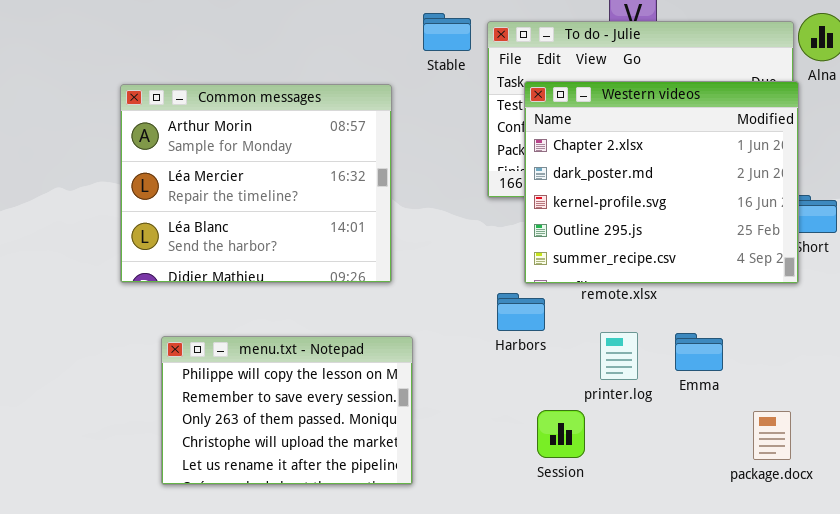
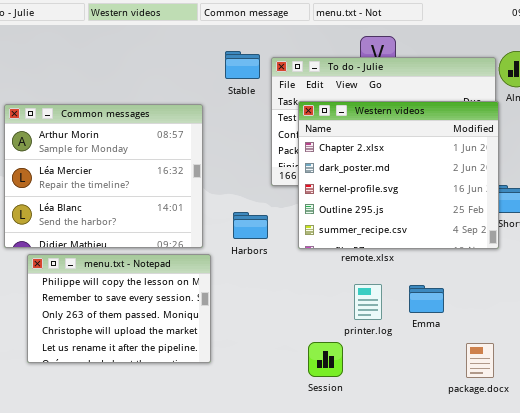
Harbors: [497,293,545,331] -> [233,212,268,239], moved
menu.txt - Notepad: [161,336,413,485] -> [27,254,211,363], moved

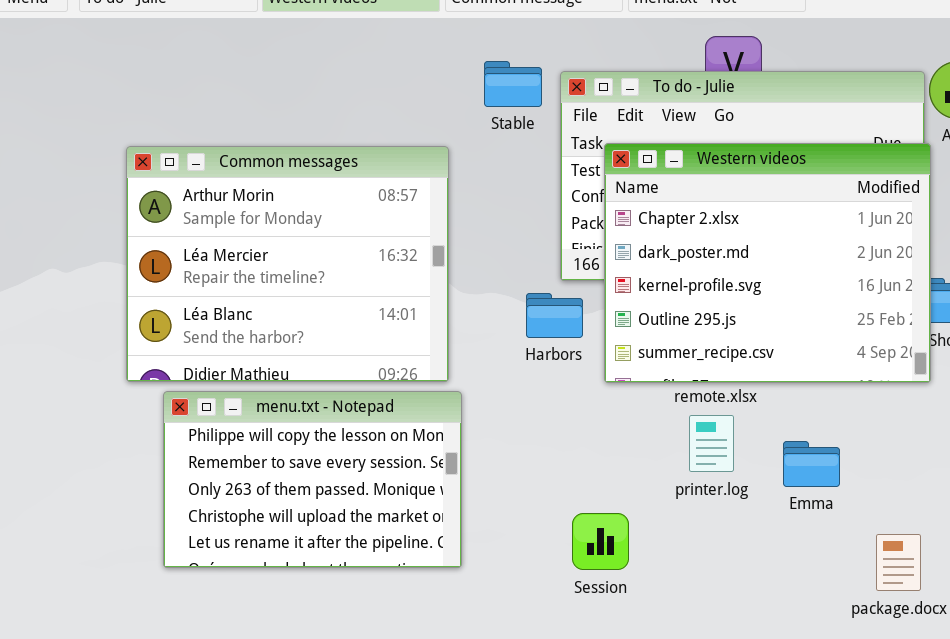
Harbors: [233,212,268,239] -> [526,293,583,338], moved
printer.log: [354,284,382,320] -> [689,415,734,472], moved
Session: [308,342,343,377] -> [572,513,629,570], moved

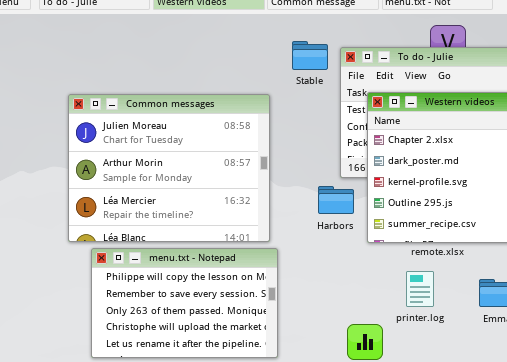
Common messages: [126,146,449,382] -> [68,94,270,242], scrolled up 1 row
printer.log: [689,415,734,472] -> [406,271,434,307], moved

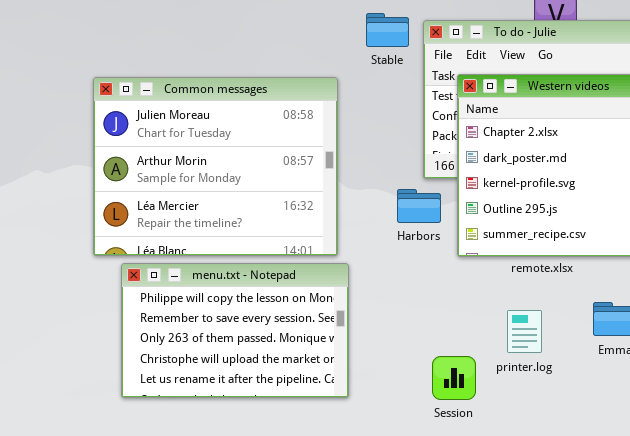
printer.log: [406,271,434,307] -> [507,310,542,353], moved

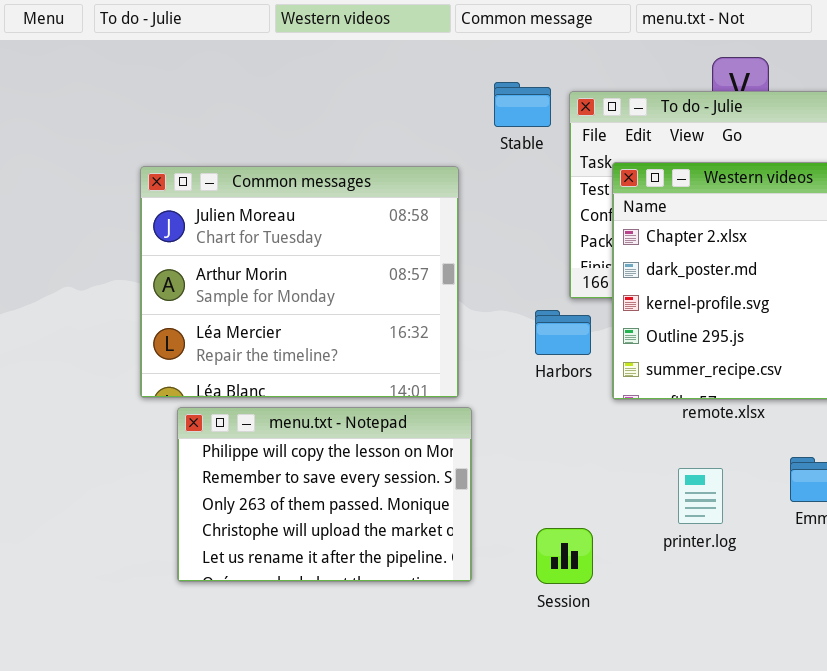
Session: [432,356,476,400] -> [536,528,593,584], moved

